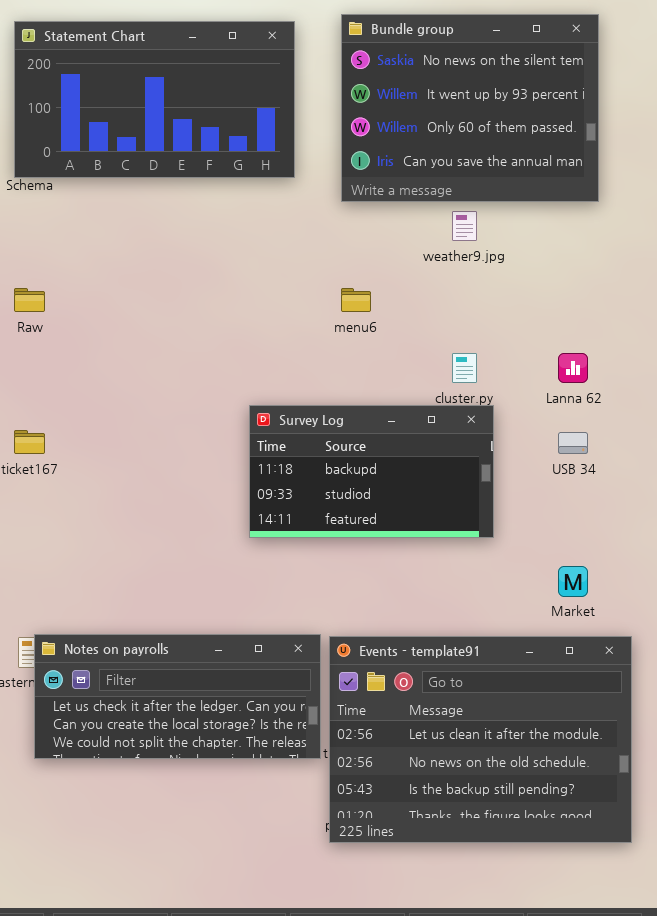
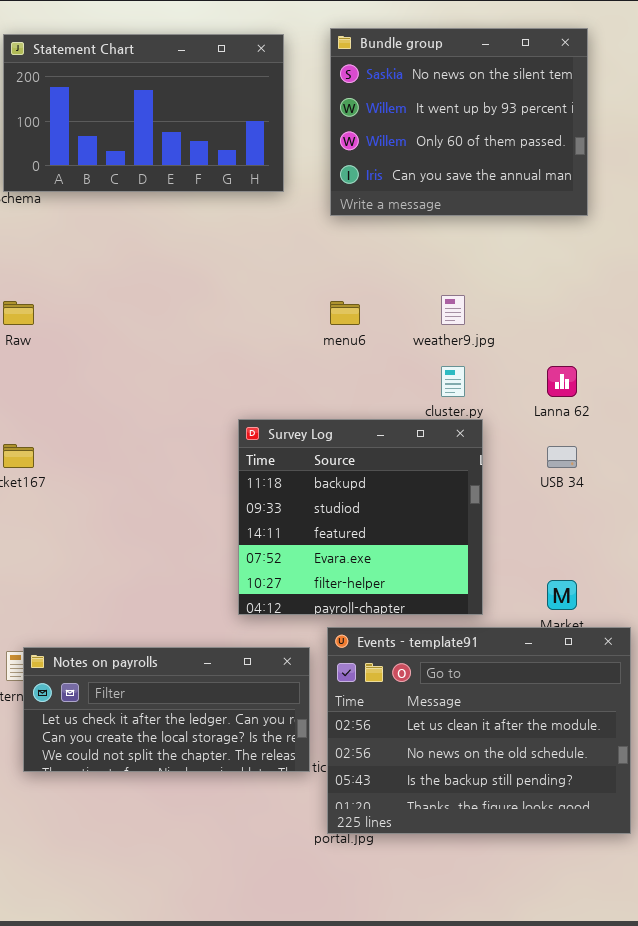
weather9.jpg: [452,211,477,241] -> [441,295,465,325], moved
Survey Log: [249,405,494,538] -> [238,419,483,615], resized
Events - template91: [329,636,632,843] -> [327,627,631,834], moved

